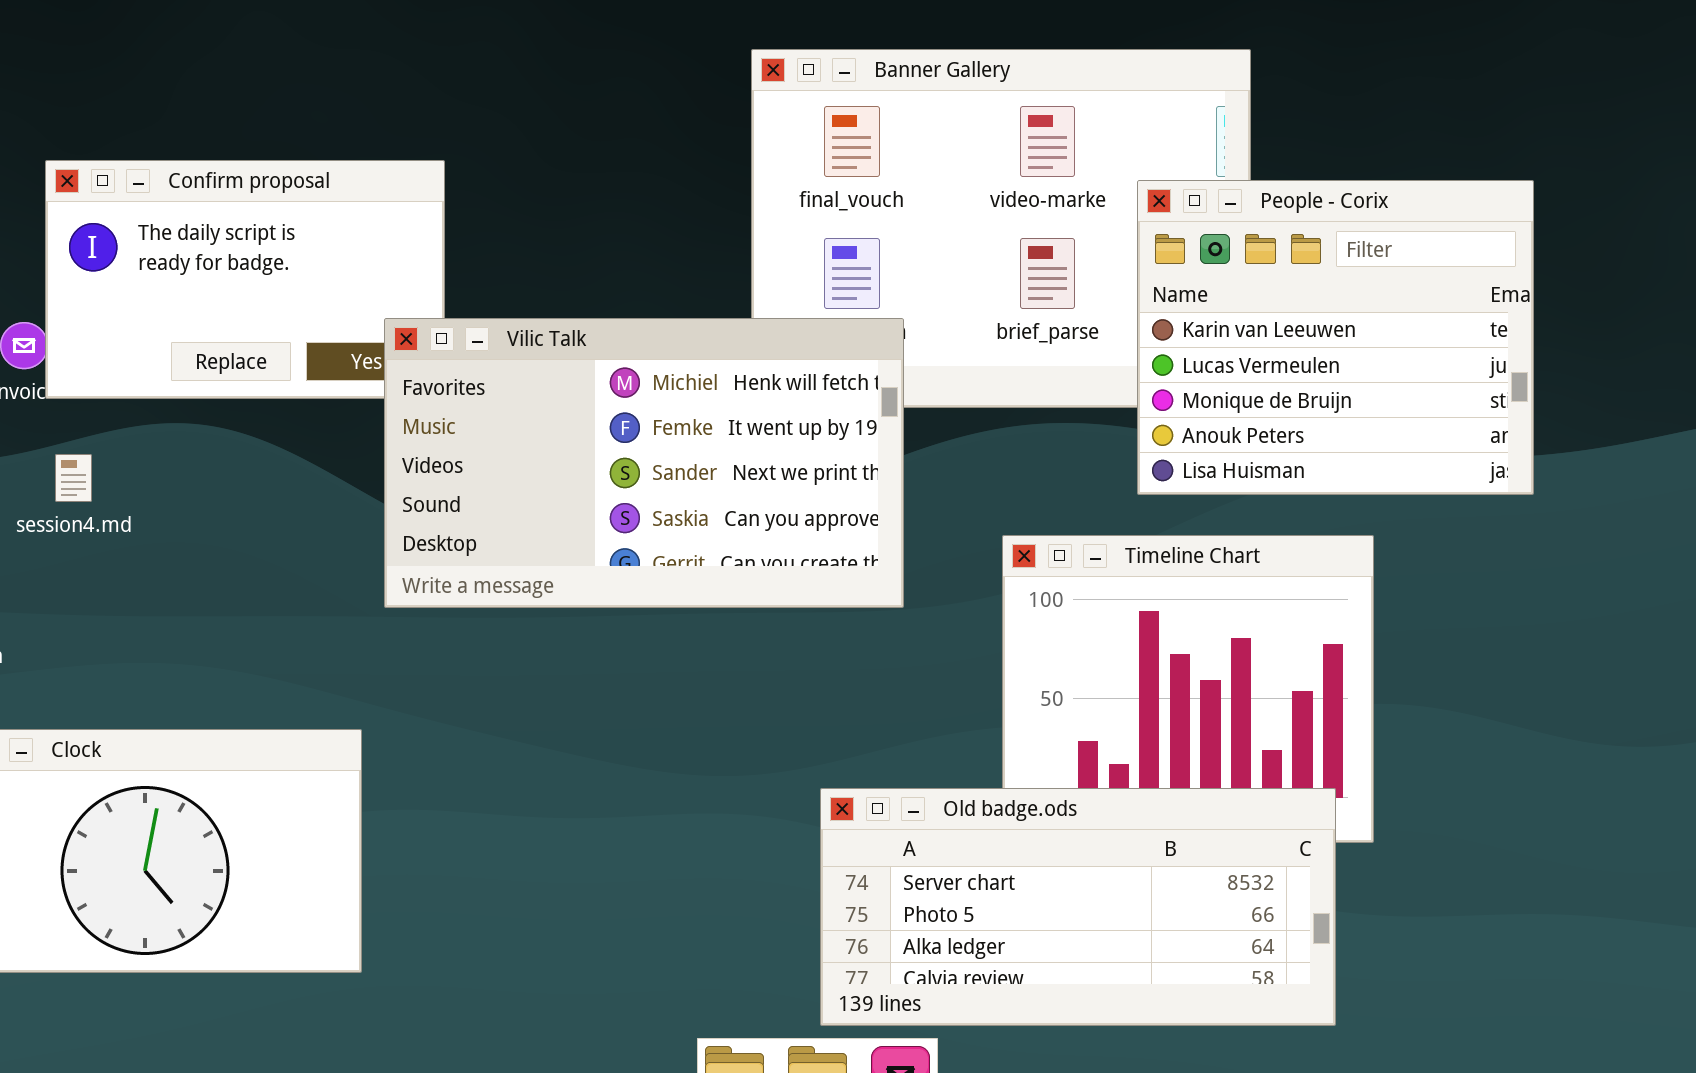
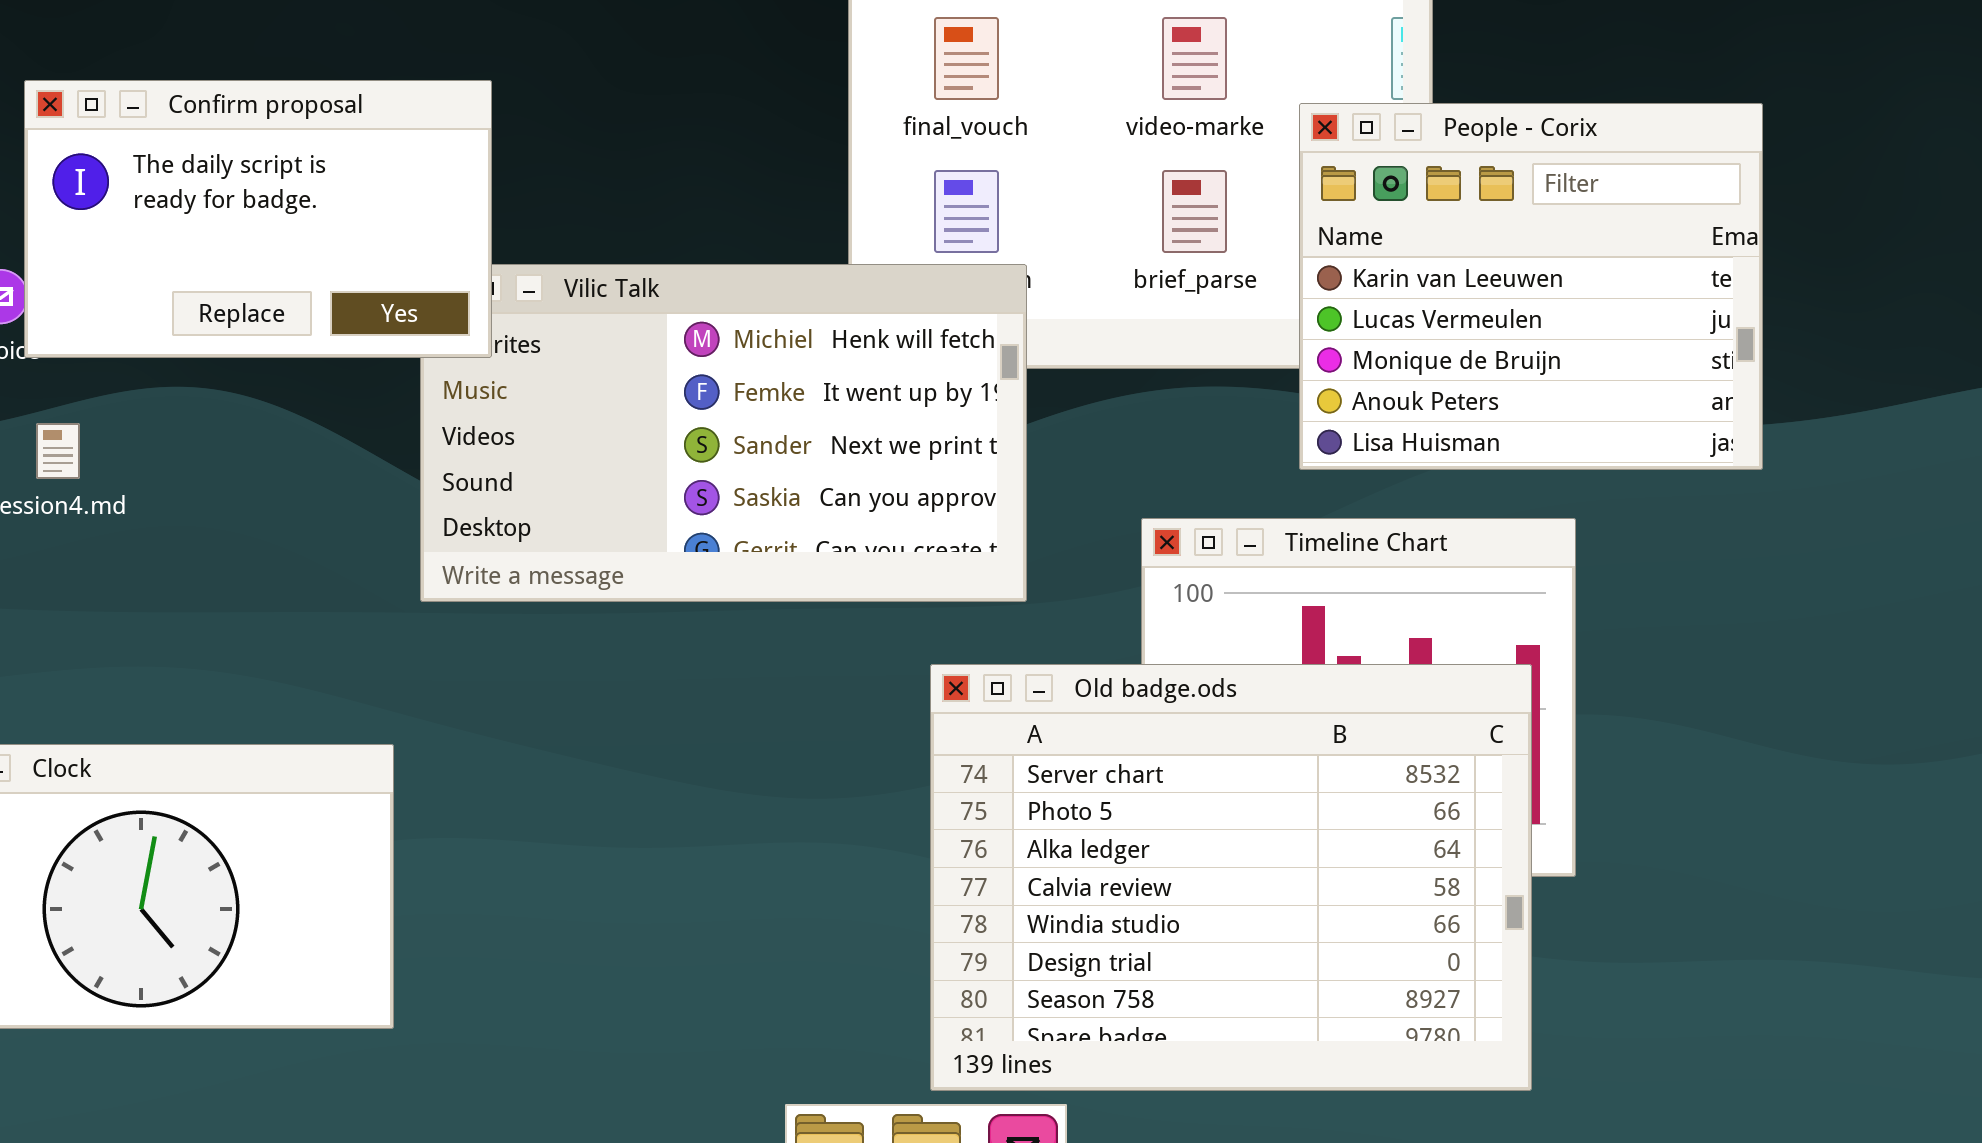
Confirm proposal: [45,160,445,399] -> [24,80,492,358], raised
Old badge.ods: [820,788,1336,1026] -> [930,664,1532,1091], resized

